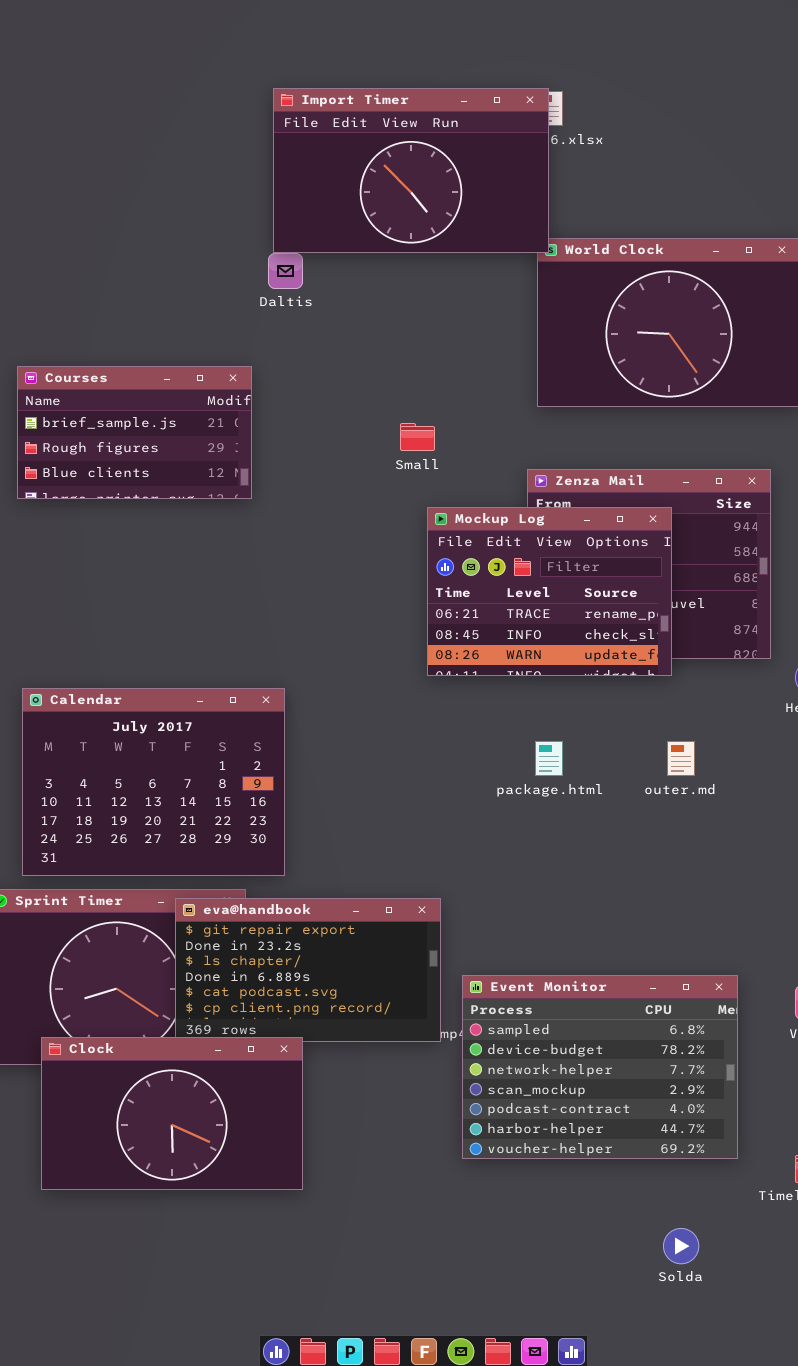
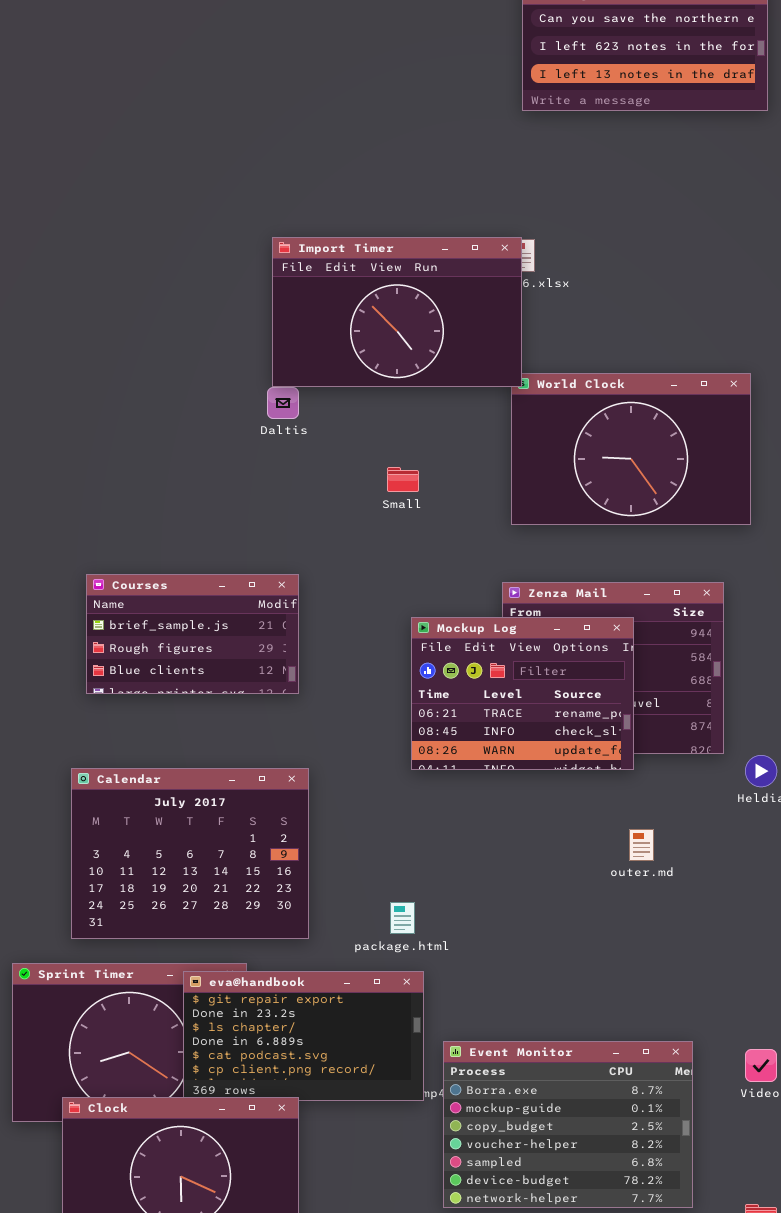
Courses: [17,366,252,499] -> [86,574,299,694], moved
Small: [400,423,435,451] -> [387,467,419,492], moved
Calendar: [22,688,285,876] -> [71,768,309,939], moved
package.html: [535,741,563,776] -> [390,902,415,934], moved
Event Monitor: [462,975,738,1159] -> [443,1041,693,1208], scrolled up 4 rows

